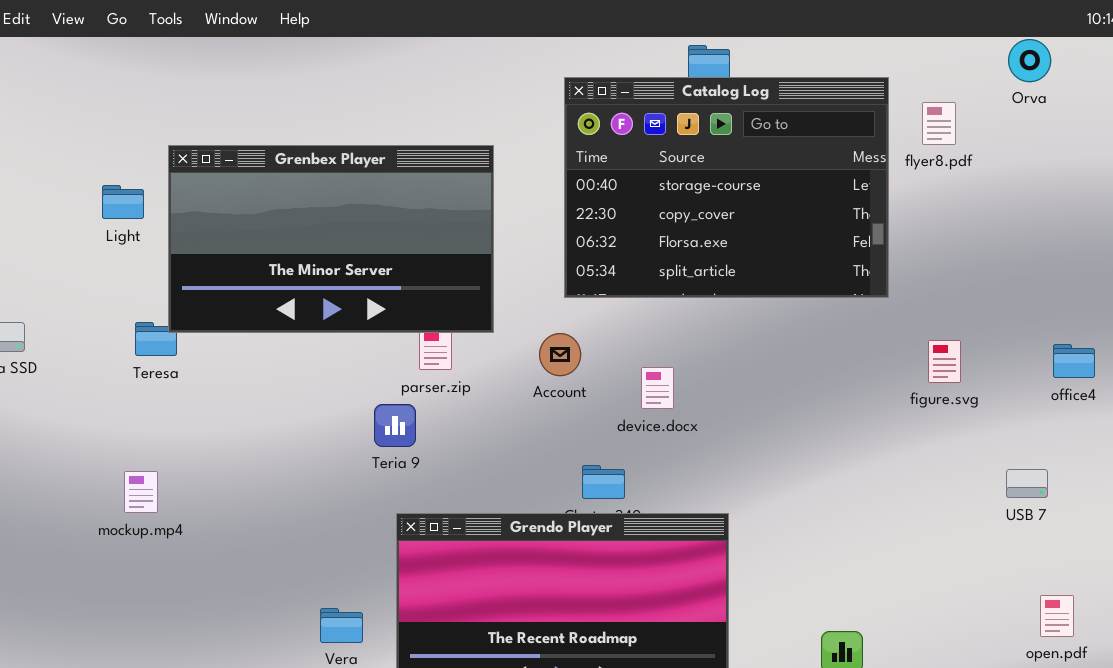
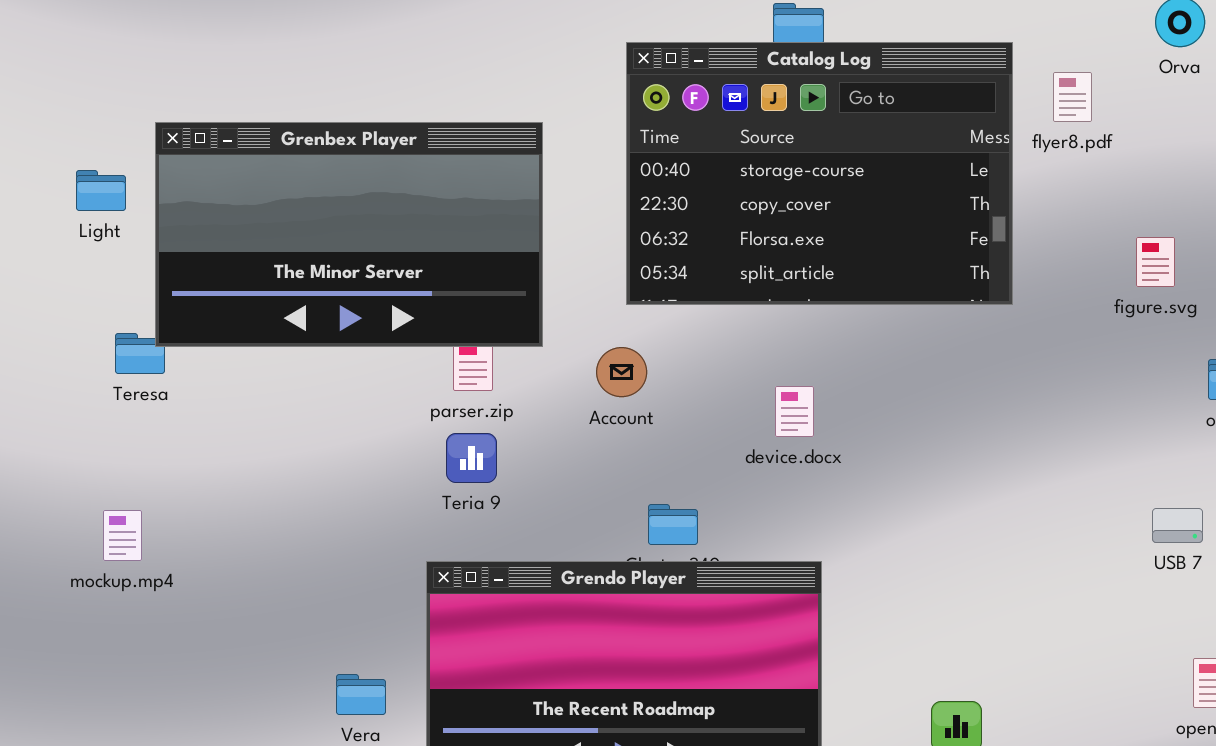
figure.svg: [928,340,961,383] -> [1136,237,1175,287], moved
device.docx: [641,367,674,409] -> [775,386,814,437], moved
Teria 9: [374,404,416,447] -> [446,433,497,483], moved

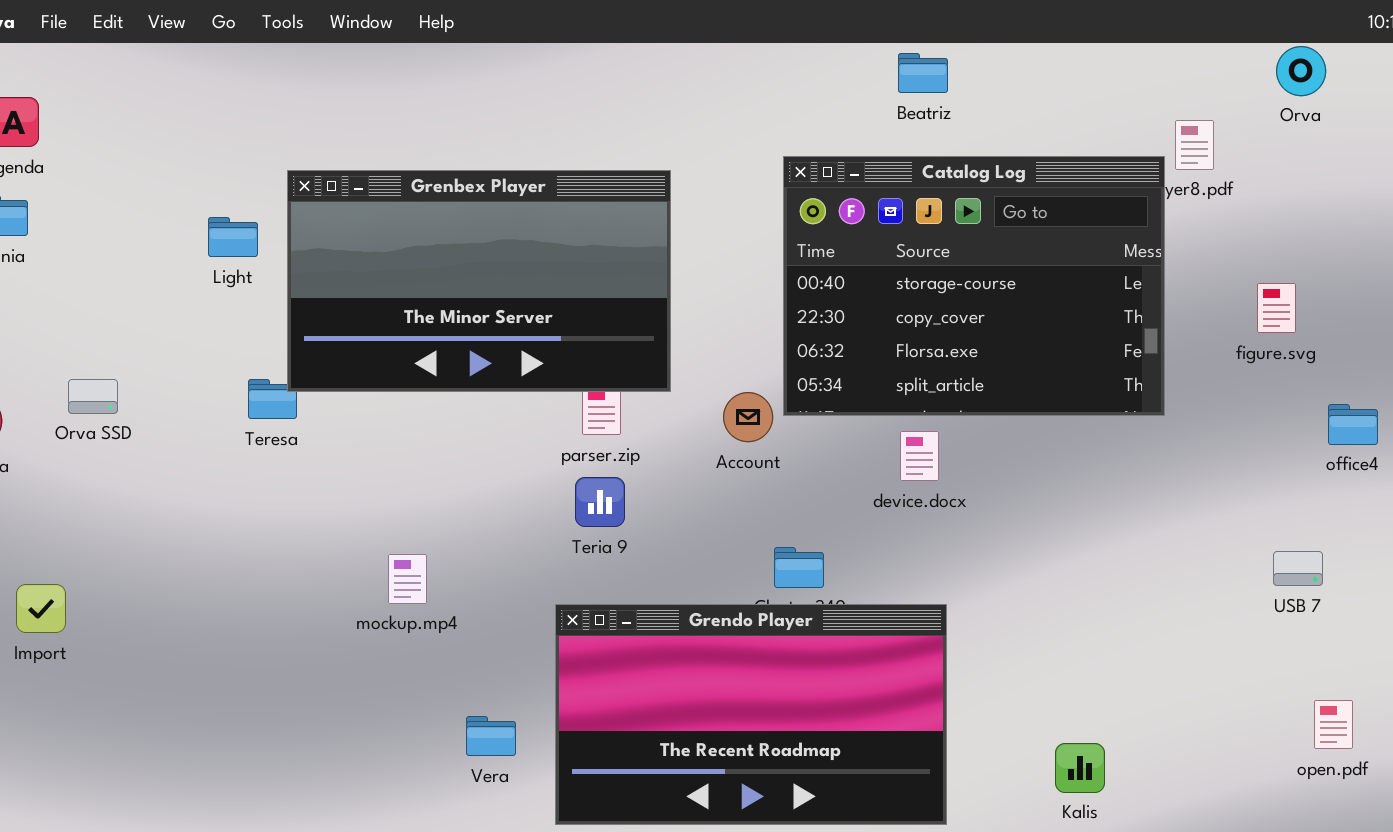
Catalog Log: [626,42,1013,305] -> [783,156,1165,416], moved
mockup.mp4: [103,510,142,561] -> [388,554,427,604], moved

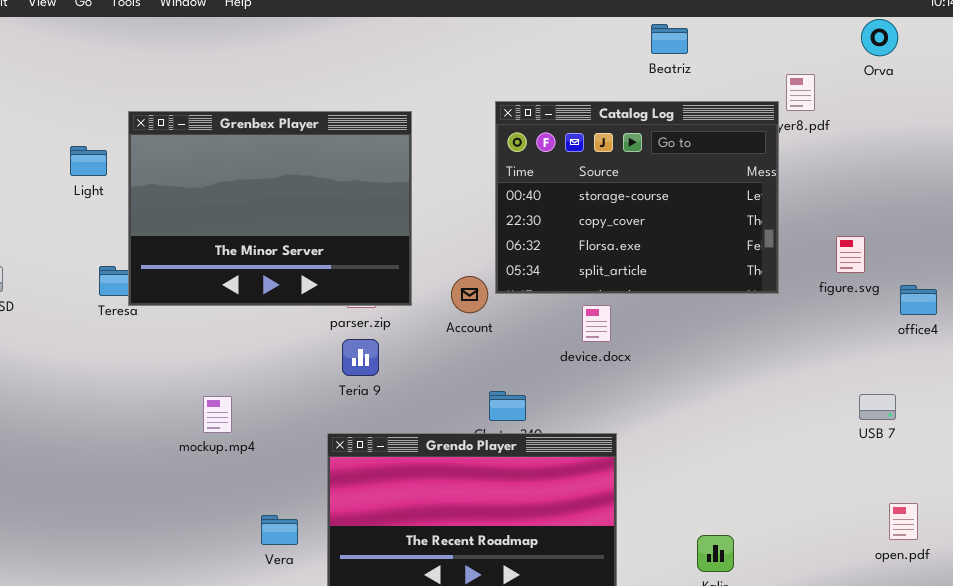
Beatriz: [898,53,948,93] -> [651,24,688,54], moved
Grenbex Player: [287,170,671,392] -> [128,111,412,306], resized
figure.svg: [1257,283,1296,333] -> [836,236,865,273], moved

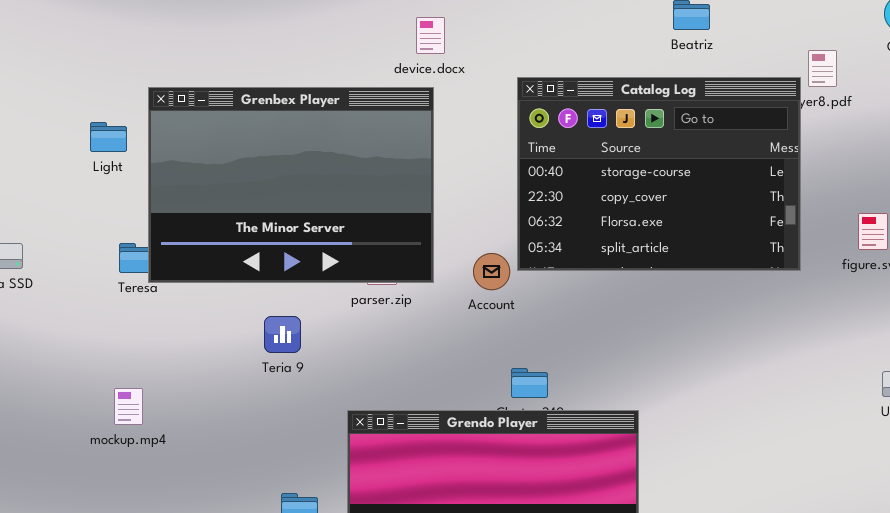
device.docx: [582,305,611,342] -> [416,17,445,54], moved
Teria 9: [342,339,379,376] -> [264,316,301,353], moved
mockup.mp4: [203,396,232,433] -> [114,388,143,425], moved

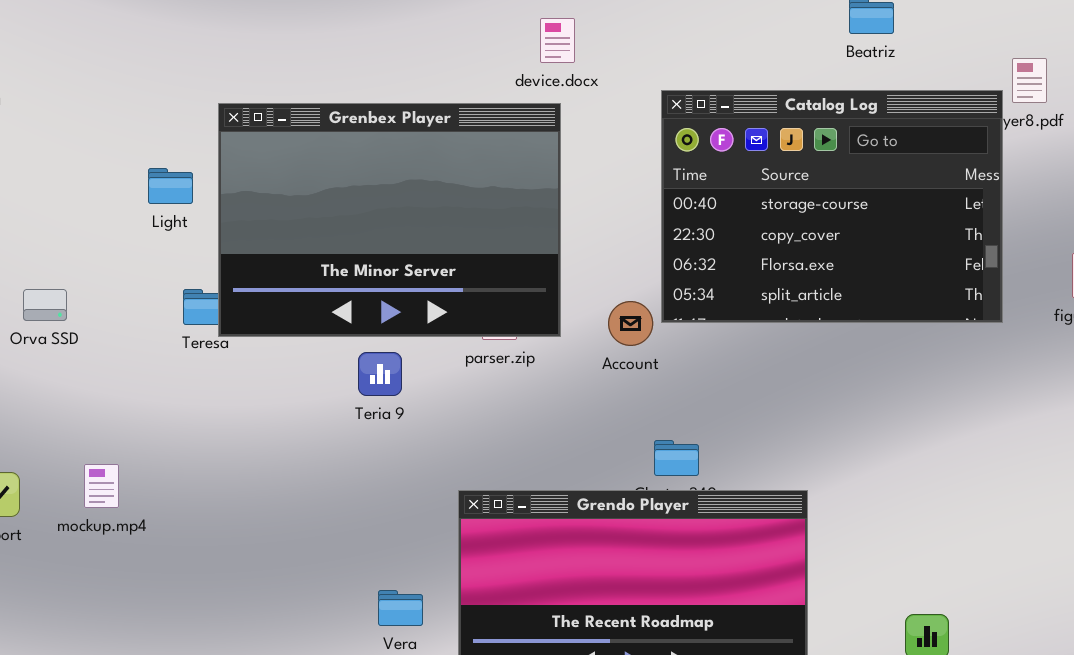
Light: [90,122,127,152] -> [148,168,193,204], moved
Teria 9: [264,316,301,353] -> [358,352,402,396], moved
mockup.mp4: [114,388,143,425] -> [84,464,119,508], moved

